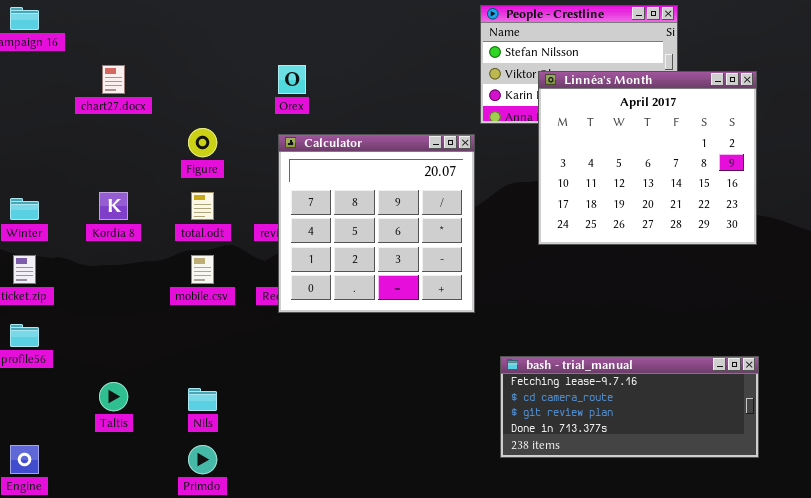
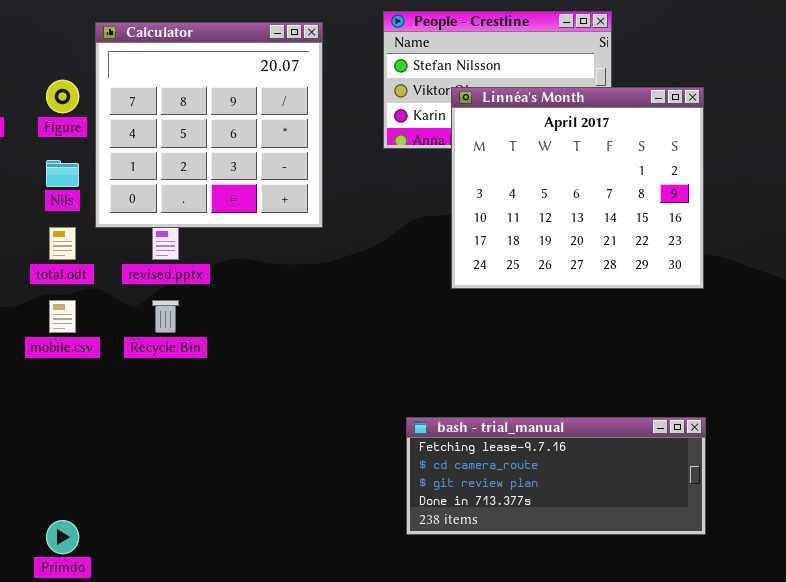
Figure: [188,128,217,157] -> [46,80,79,113], moved
Calculator: [278,134,475,313] -> [95,22,323,228], moved
Nils: [188,388,217,411] -> [46,160,79,187], moved

